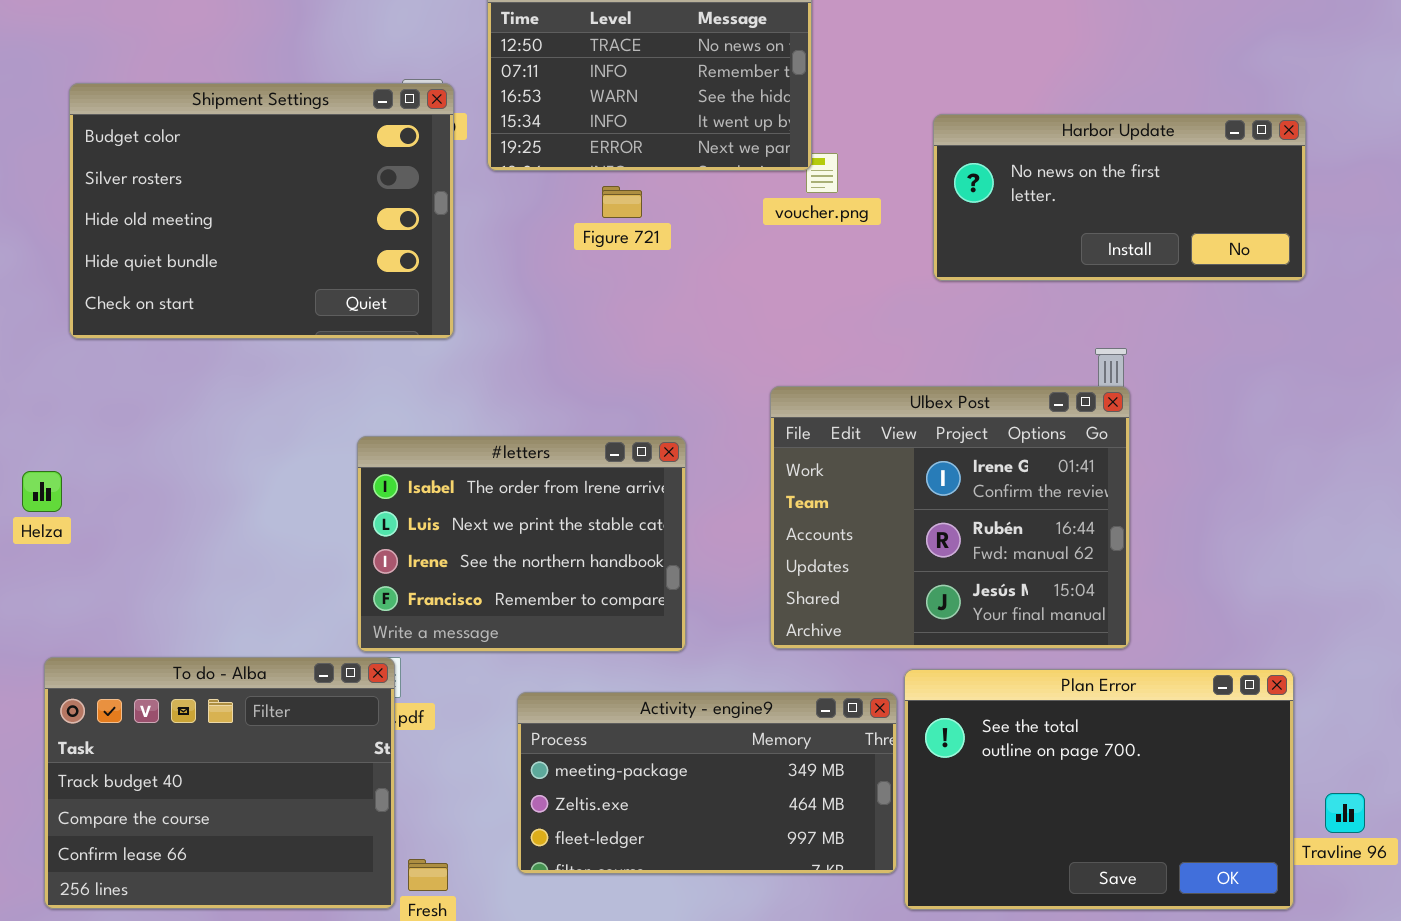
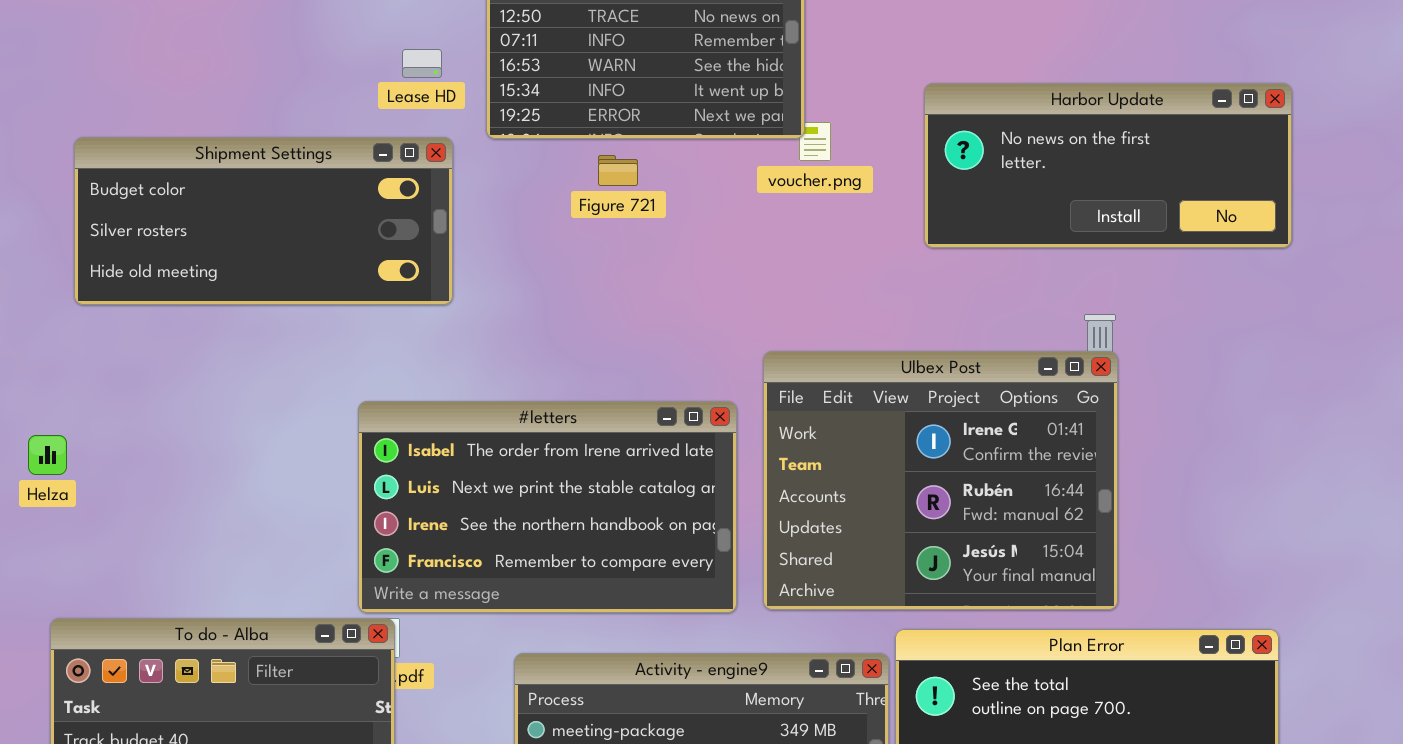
Shipment Settings: [69,83,454,339] -> [74,137,453,305], resized
#letters: [357,436,686,652] -> [358,401,737,613], resized

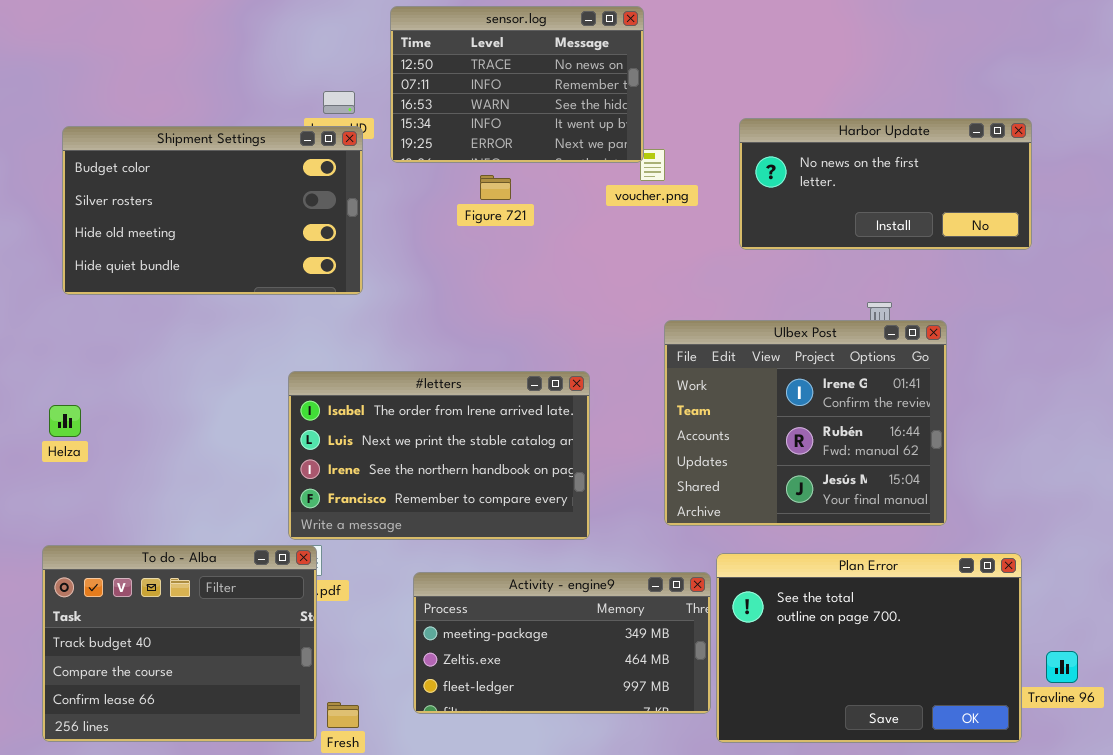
Shipment Settings: [74,137,453,305] -> [62,126,363,295], resized
Ulbex Post: [763,351,1118,610] -> [664,320,947,526], moved
Helza: [28,435,67,475] -> [49,405,81,437], moved

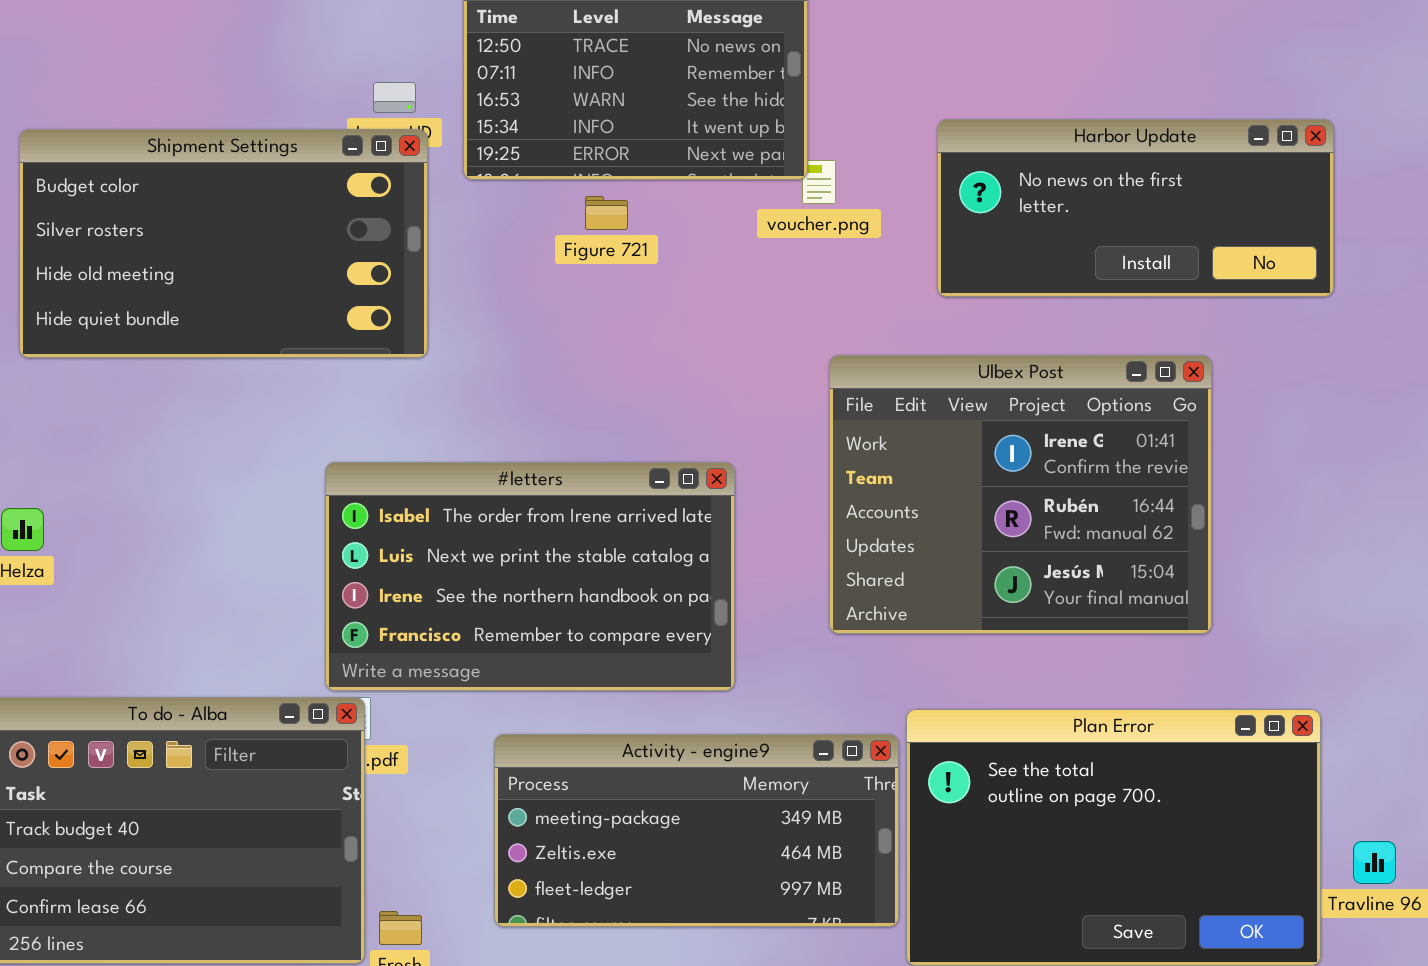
Ulbex Post: [664,320,947,526] -> [829,355,1212,634], moved

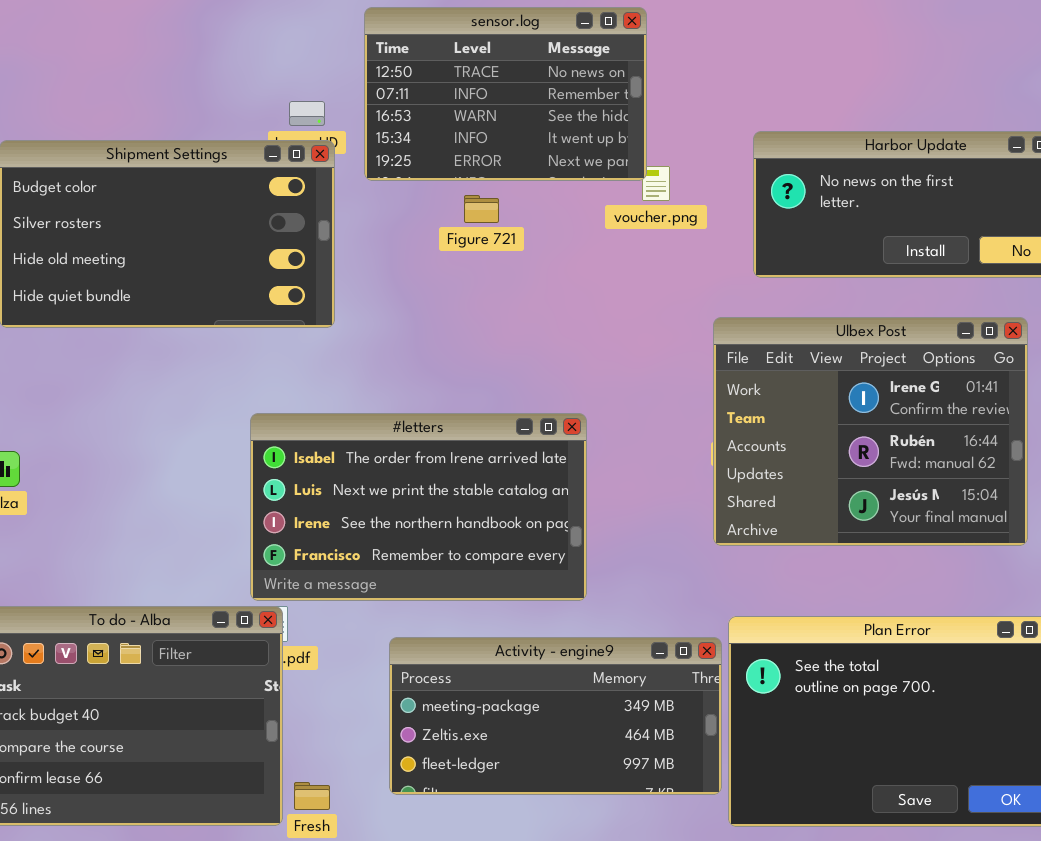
Ulbex Post: [829,355,1212,634] -> [713,317,1028,546], moved

